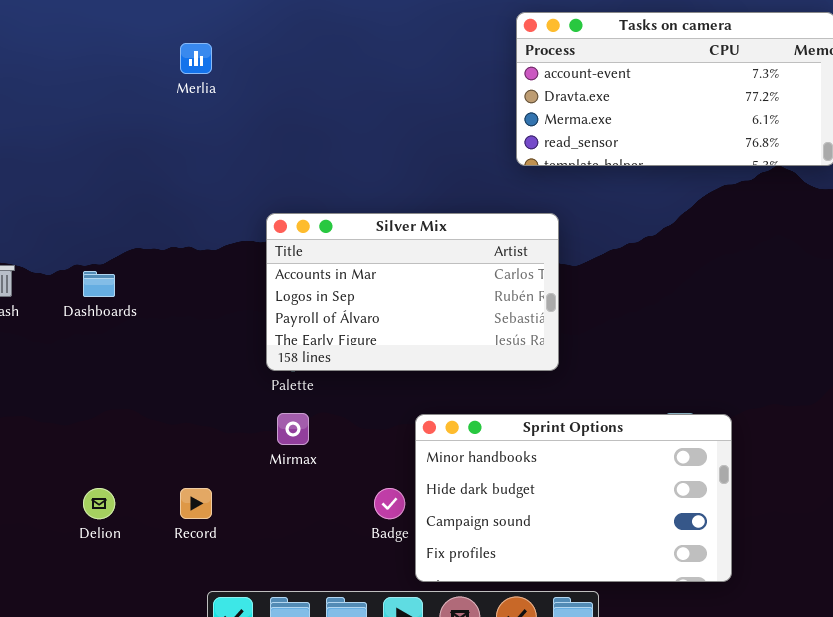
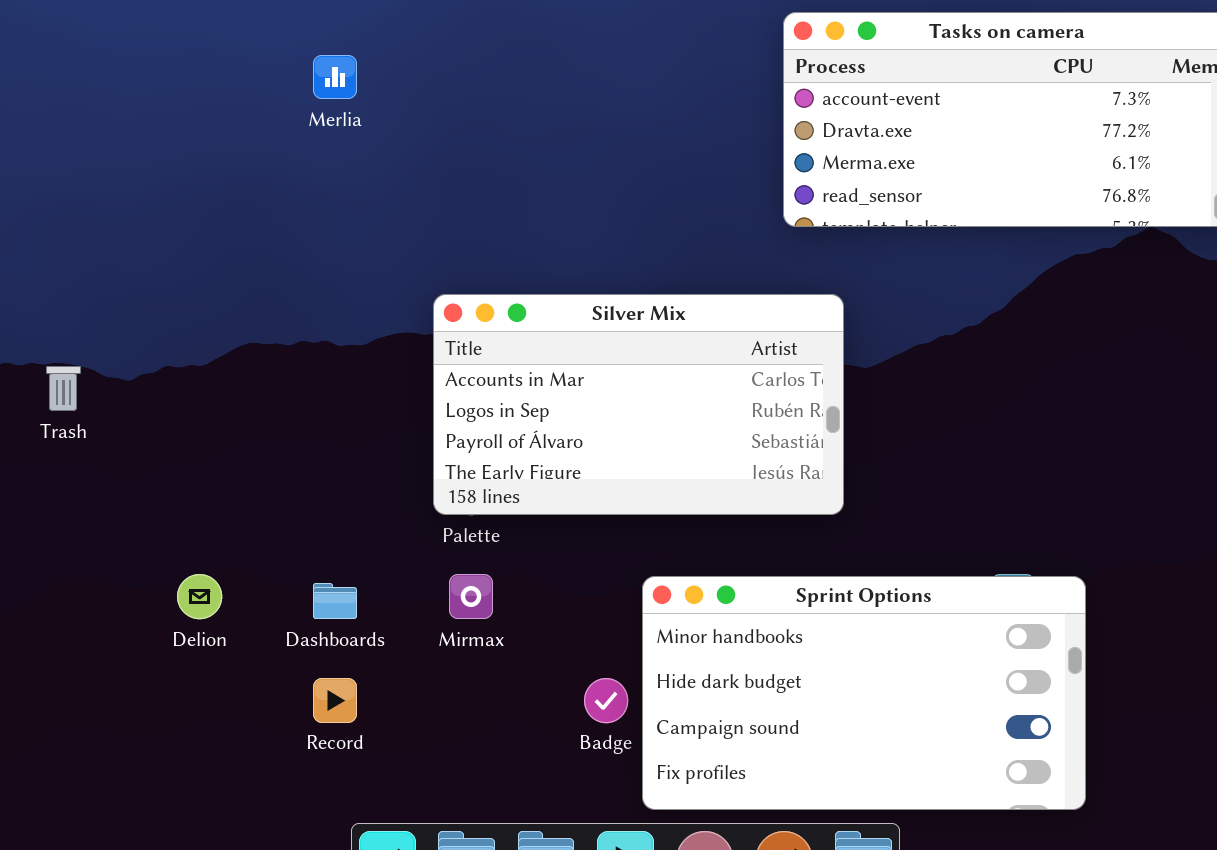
Dashboards: [83,271,115,297] -> [313,583,357,619], moved
Delion: [83,488,115,519] -> [177,574,222,619], moved

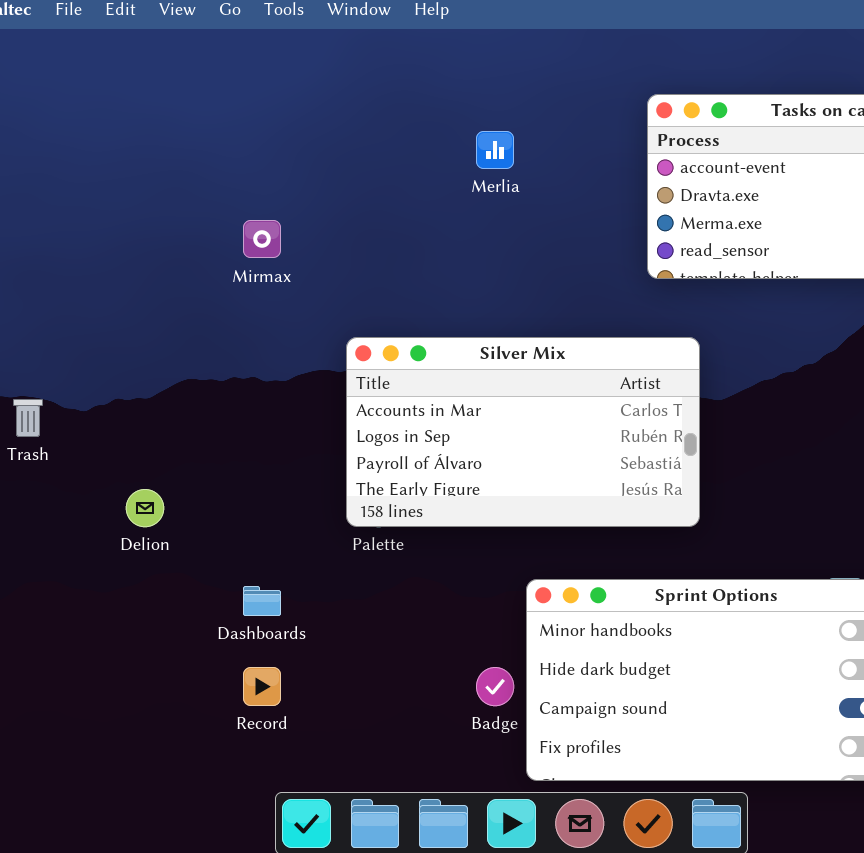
Merlia: [313,55,357,99] -> [476,131,514,169], moved
Delion: [177,574,222,619] -> [126,489,164,527], moved
Mirmax: [449,574,493,619] -> [243,220,281,258], moved

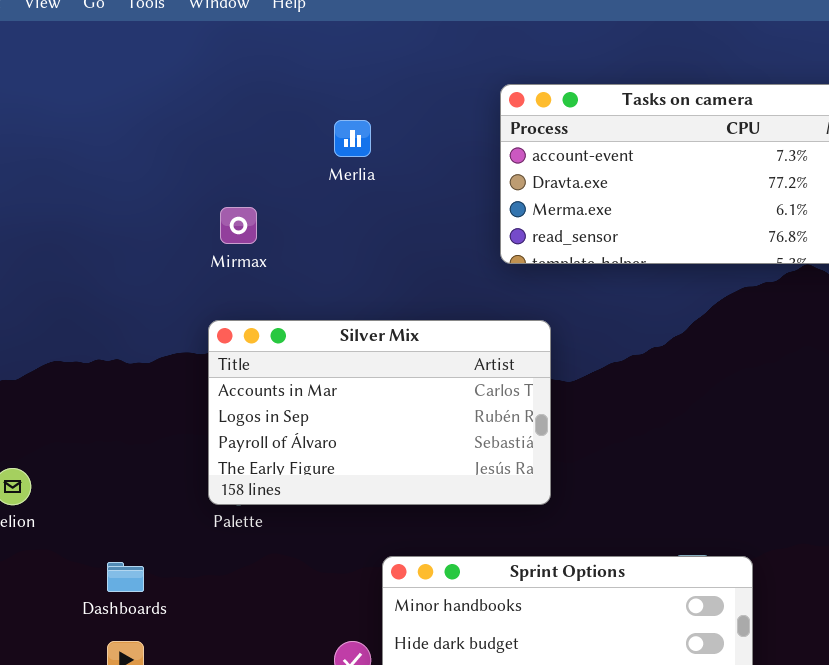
Mirmax: [243,220,281,258] -> [220,207,257,244], moved

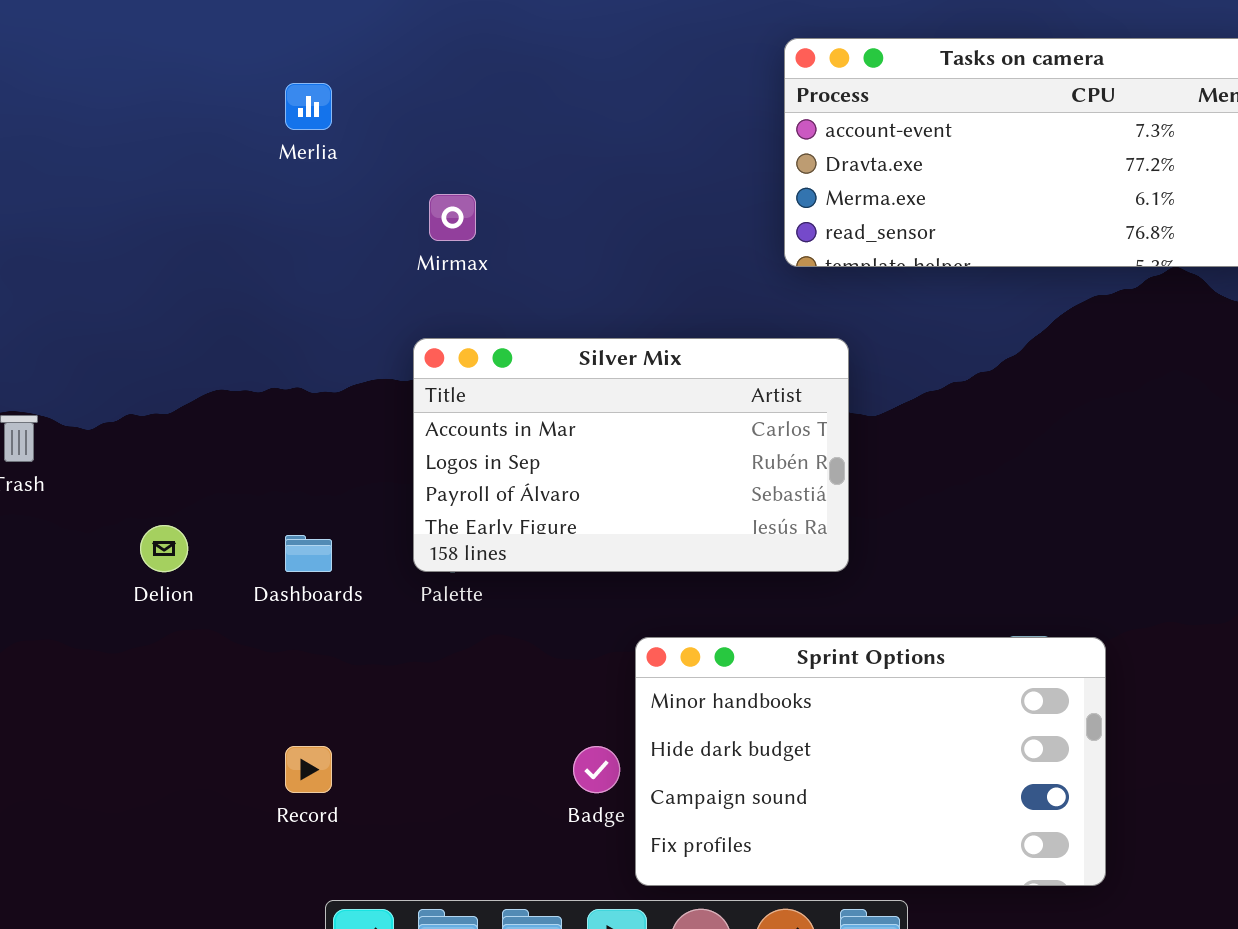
Merlia: [334,120,371,157] -> [285,83,332,130], moved
Dashboards: [107,562,144,592] -> [285,535,332,572], moved

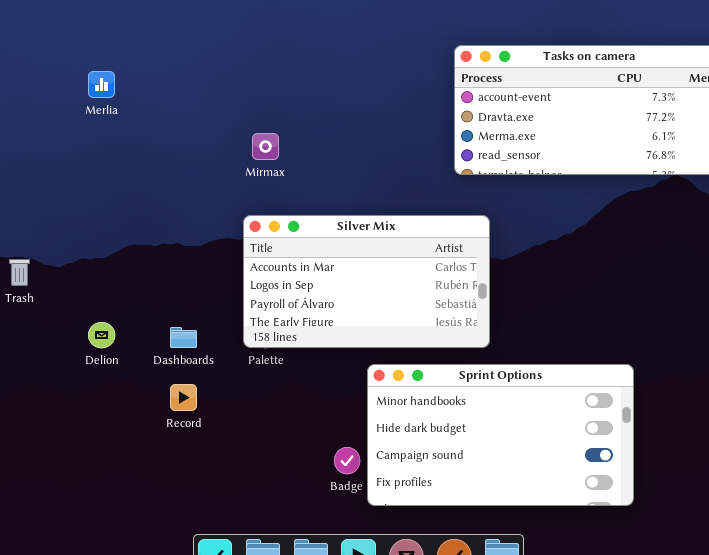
Merlia: [285,83,332,130] -> [88,71,115,98], moved
Sprint Options: [635,637,1106,886] -> [367,364,634,506], moved
Record: [285,746,332,793] -> [170,384,197,411], moved

